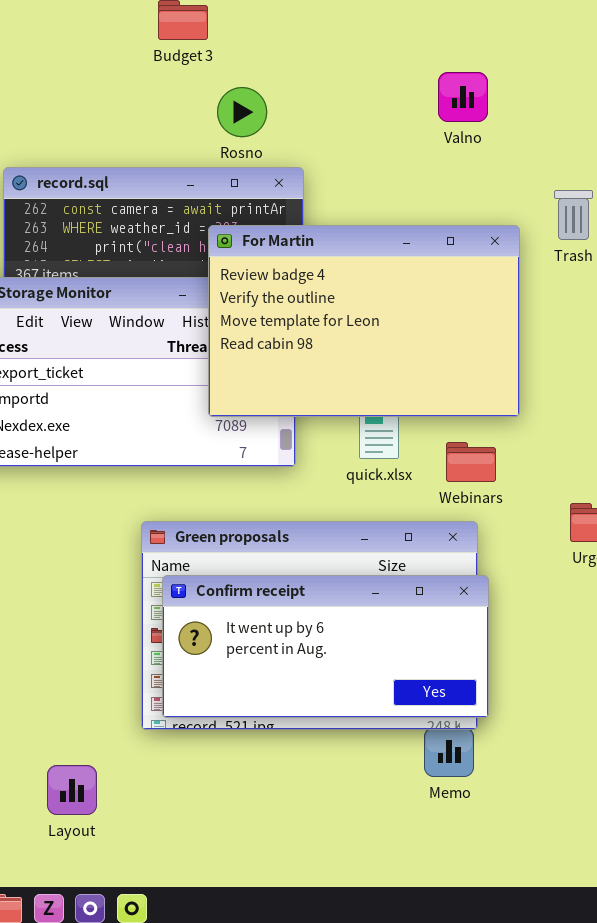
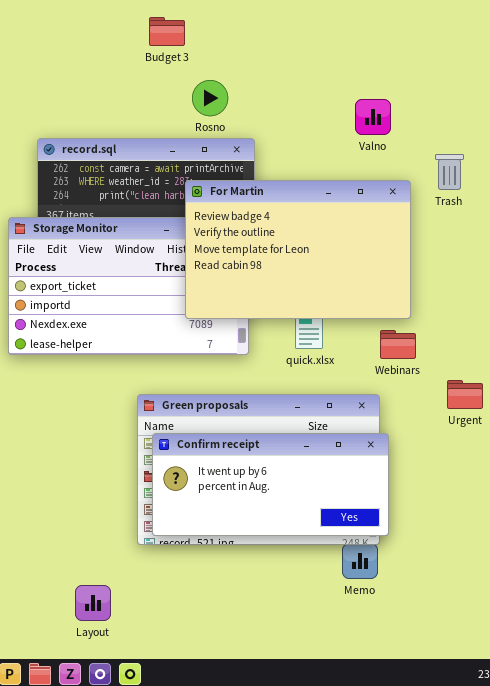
Valno: [438,72,488,122] -> [355,99,391,135], moved
Webinars: [446,442,496,482] -> [380,330,416,359], moved
Layout: [47,765,97,815] -> [75,585,111,621], moved

